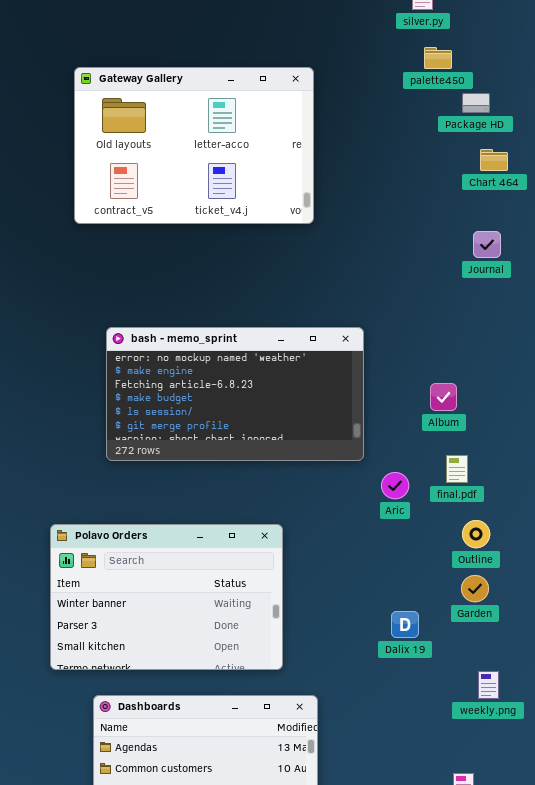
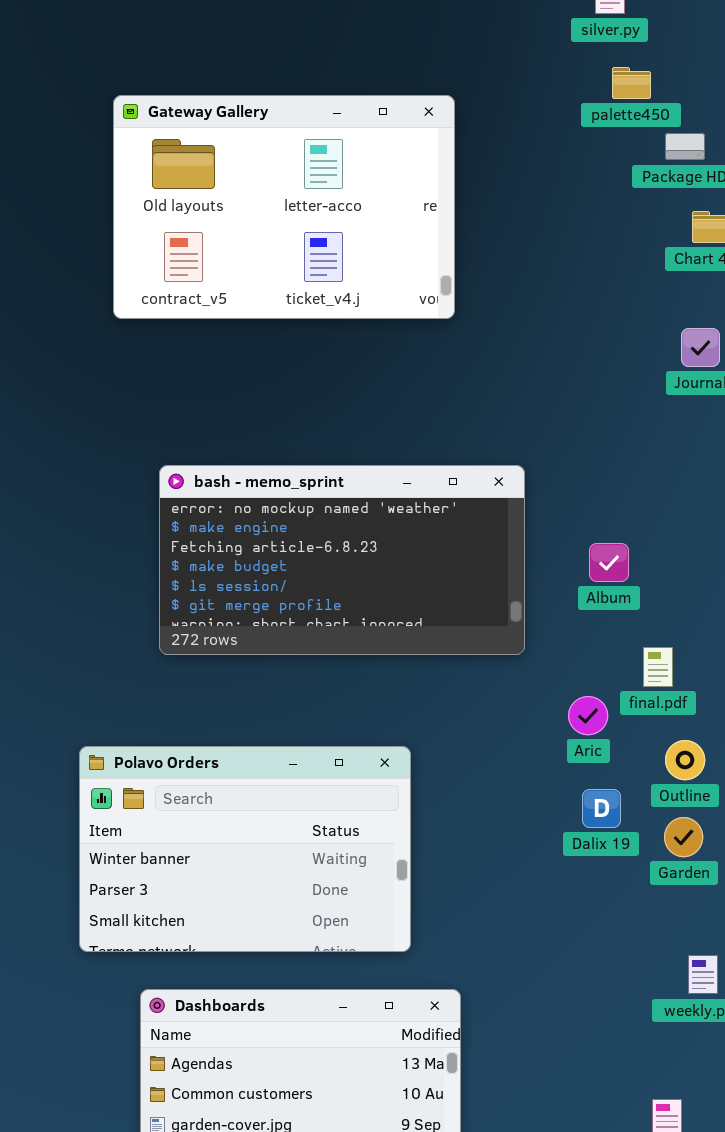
Album: [430,383,457,411] -> [589,543,629,582], moved
Aric: [381,472,409,499] -> [568,696,608,735], moved
Dalix 19: [391,611,419,638] -> [582,789,621,828], moved

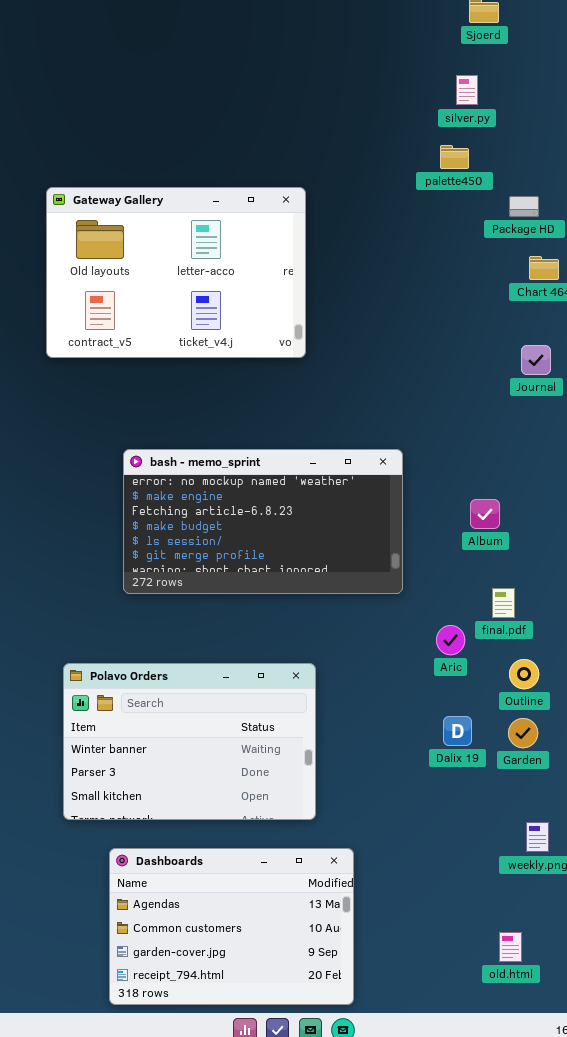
palette450: [612,67,651,99] -> [440,145,469,169], moved
Gateway Gallery: [113,95,455,319] -> [46,187,306,358], moved
Album: [589,543,629,582] -> [470,499,500,529], moved
Dalix 19: [582,789,621,828] -> [443,716,472,746], moved

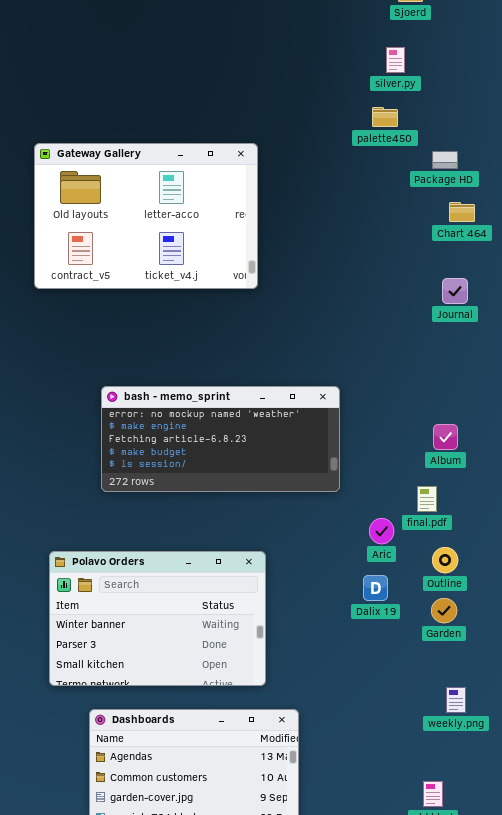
bash - memo_sprint: [123,449,403,594] -> [101,386,340,492], resized
Album: [470,499,500,529] -> [433,424,458,450], moved
Dalix 19: [443,716,472,746] -> [363,575,388,601], moved

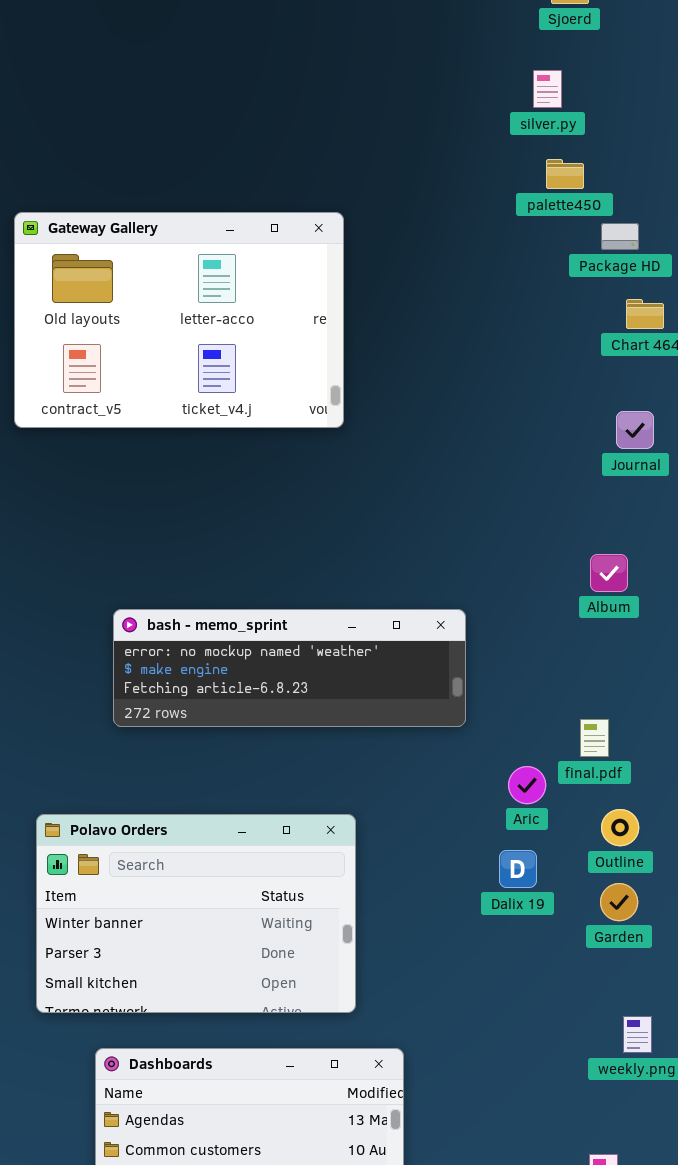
palette450: [372,107,398,127] -> [546,159,584,189], moved
bash - memo_sprint: [101,386,340,492] -> [113,609,466,727], resized
Album: [433,424,458,450] -> [590,554,628,592], moved

